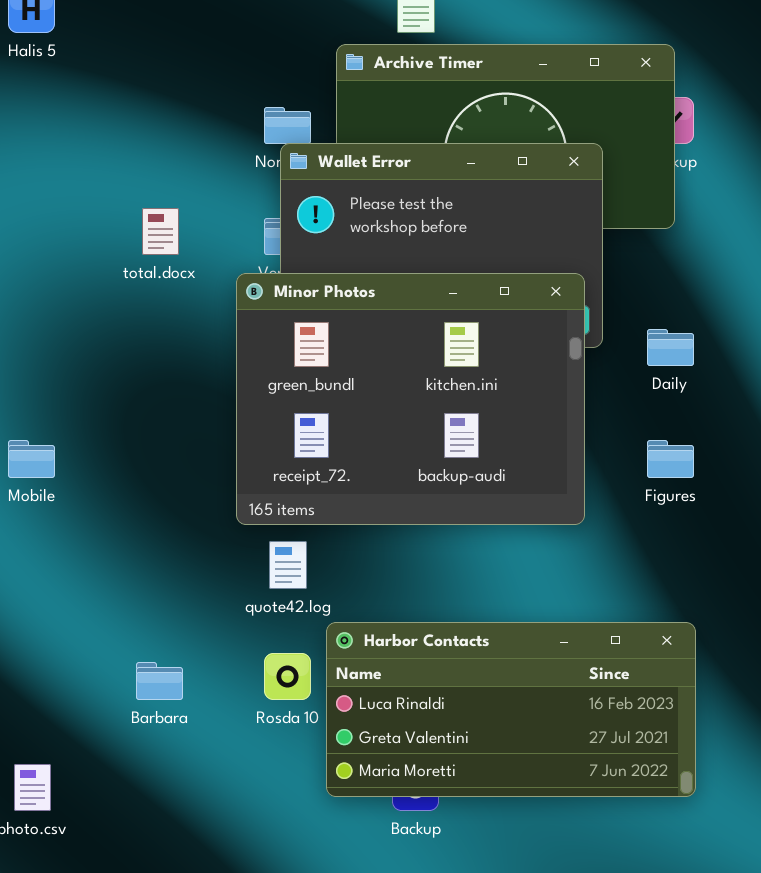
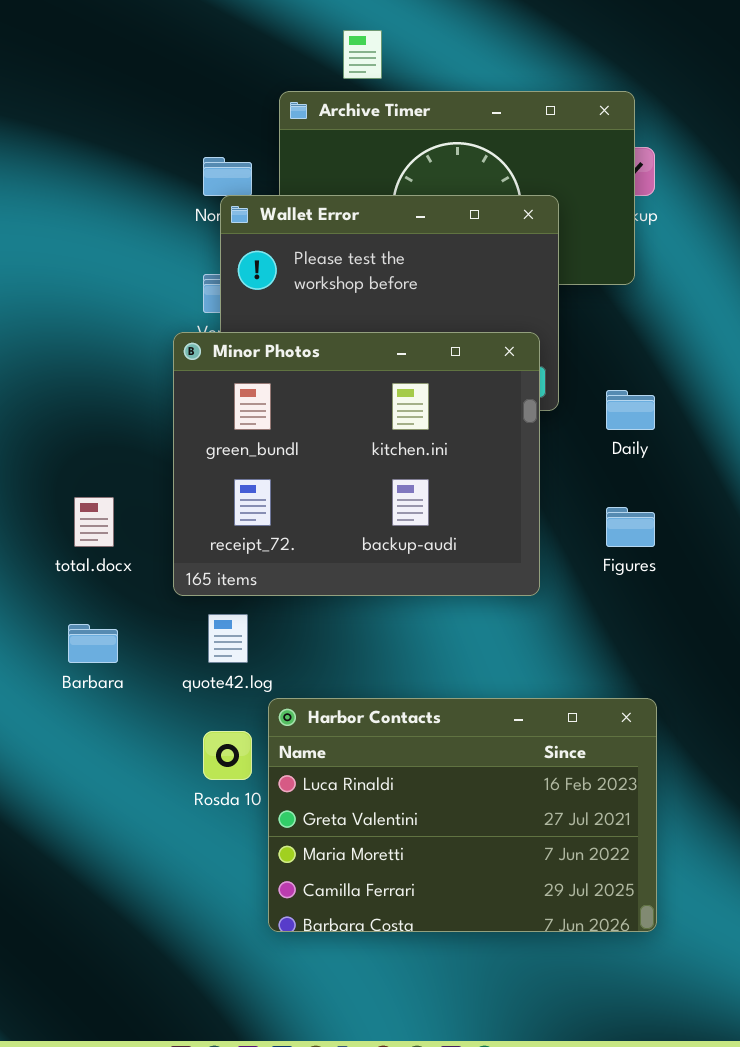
total.docx: [142,208,179,255] -> [74,497,114,547], moved
Harbor Contacts: [326,622,696,797] -> [268,698,657,932], resized
Barbara: [136,662,183,700] -> [68,624,118,663], moved

